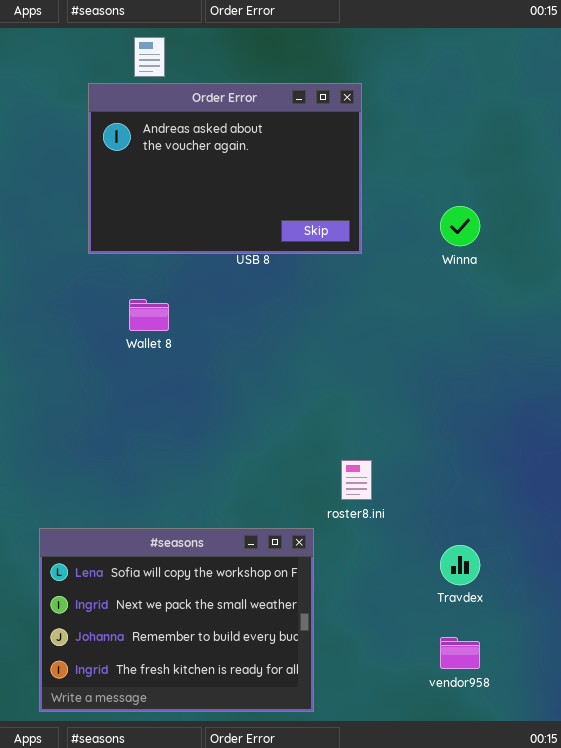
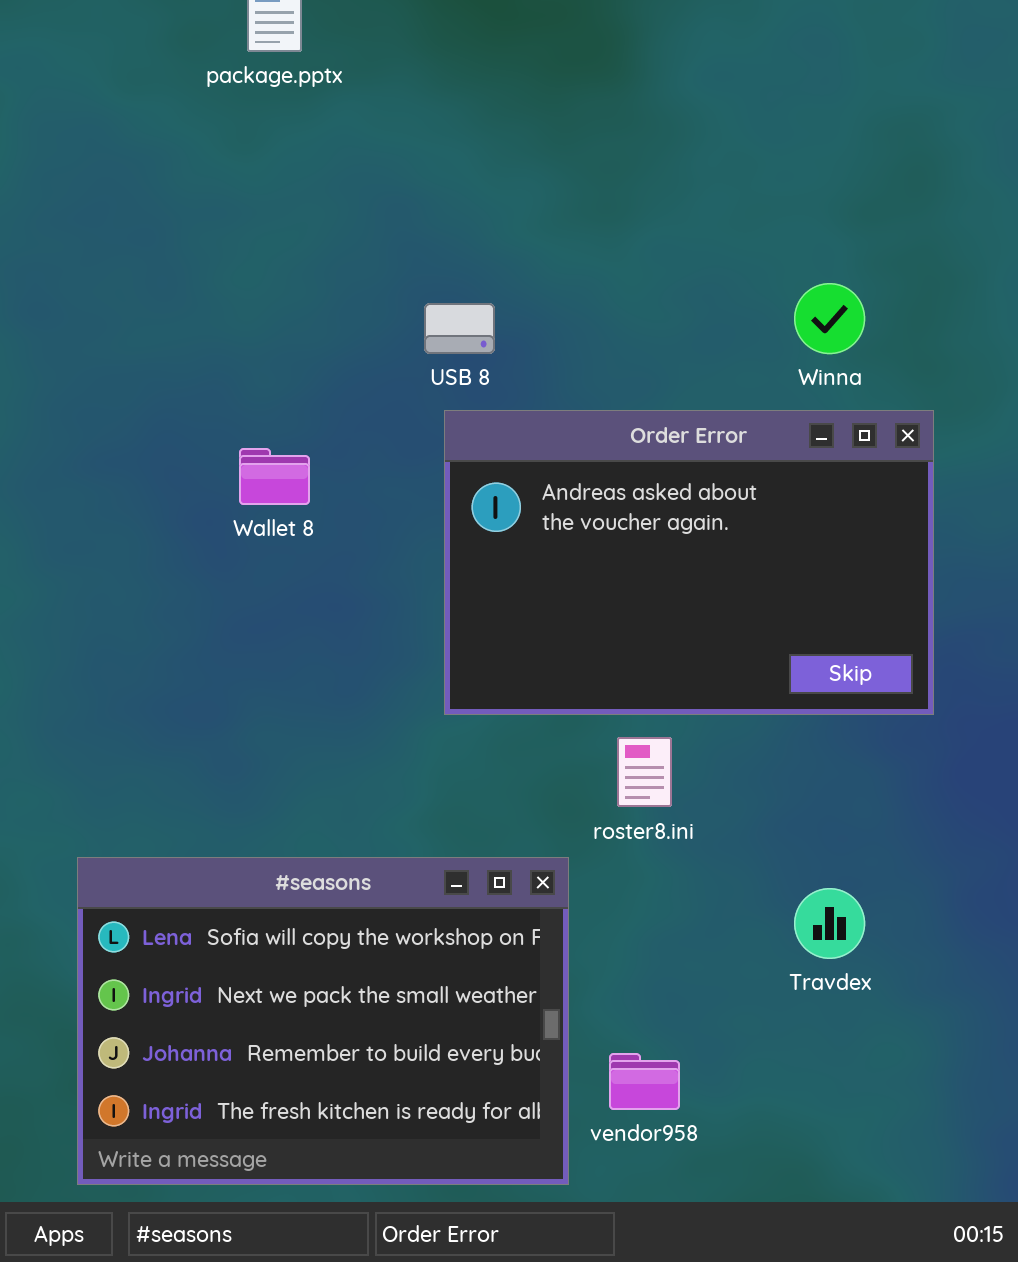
Order Error: [88,83,362,254] -> [444,410,934,715], moved
vendor958: [440,637,480,669] -> [609,1053,680,1110], moved

